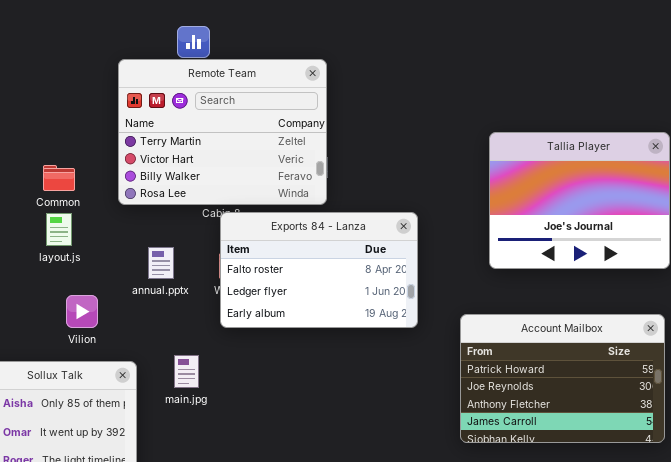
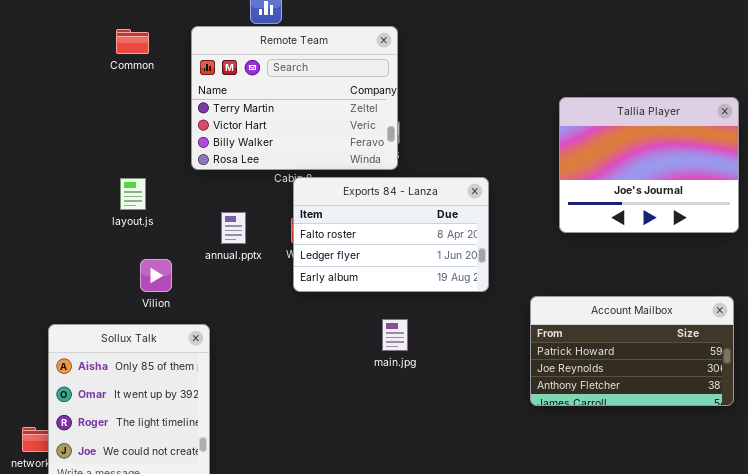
Common: [43,165,75,191] -> [116,29,149,54], moved
Account Mailbox: [460,314,665,443] -> [530,296,734,406], resized
main.jpg: [174,355,199,388] -> [382,319,408,351], moved

